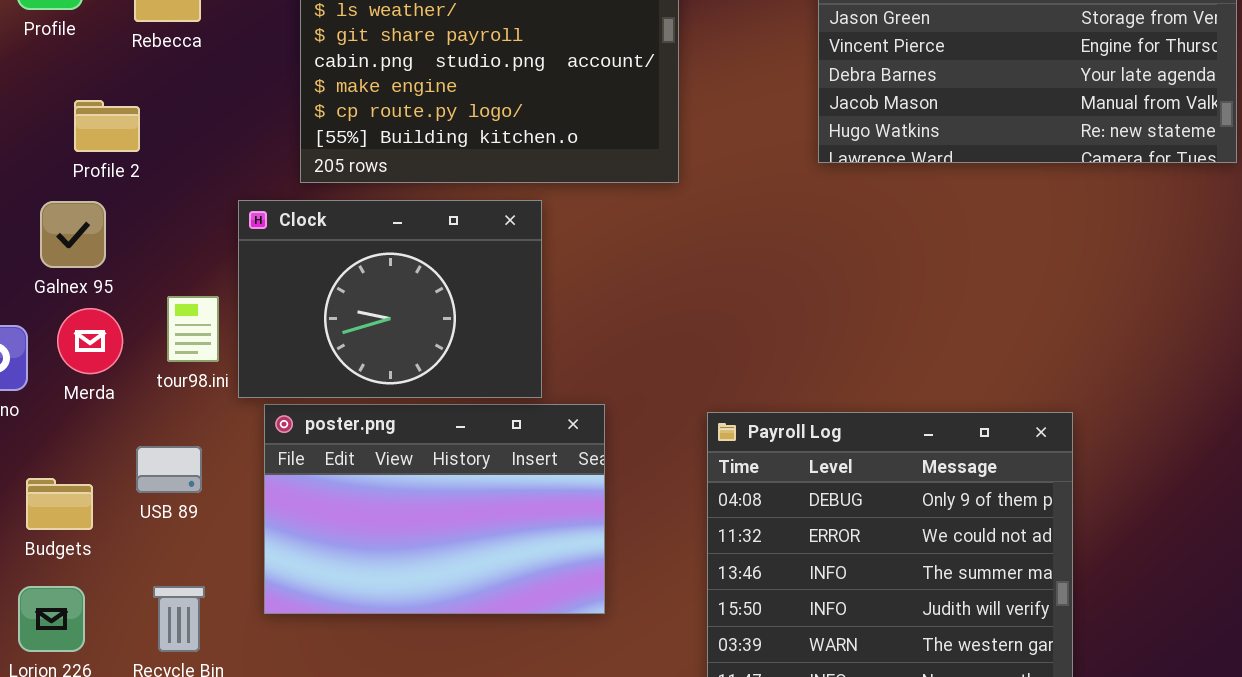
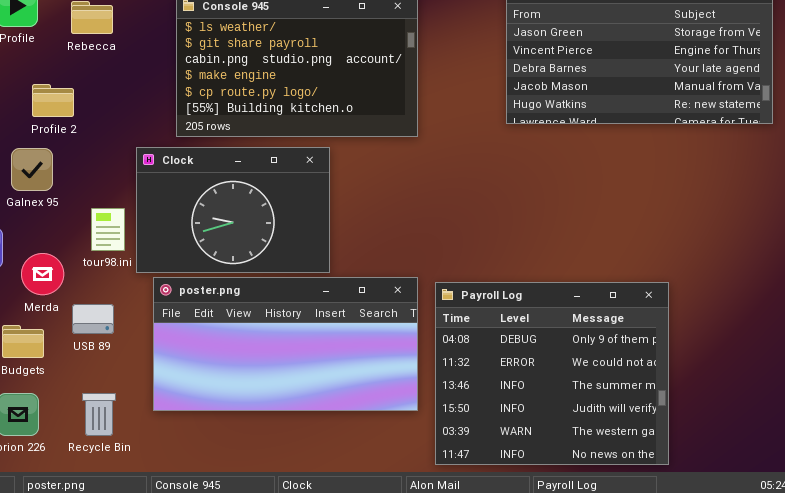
Merda: [57,308,123,374] -> [21,253,64,295], moved
poster.png: [264,404,605,614] -> [153,277,418,411], resized

